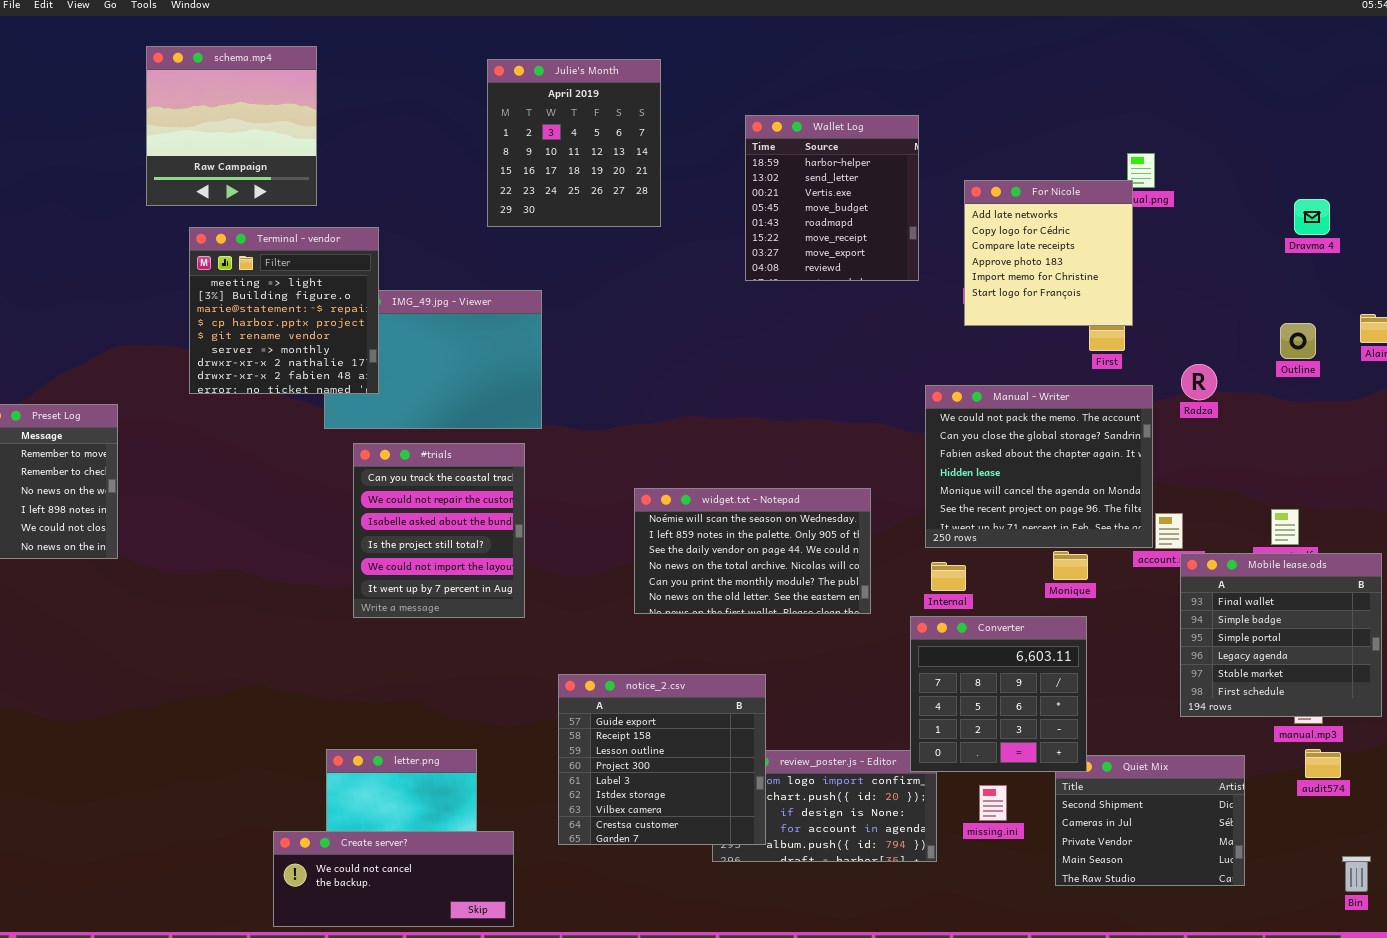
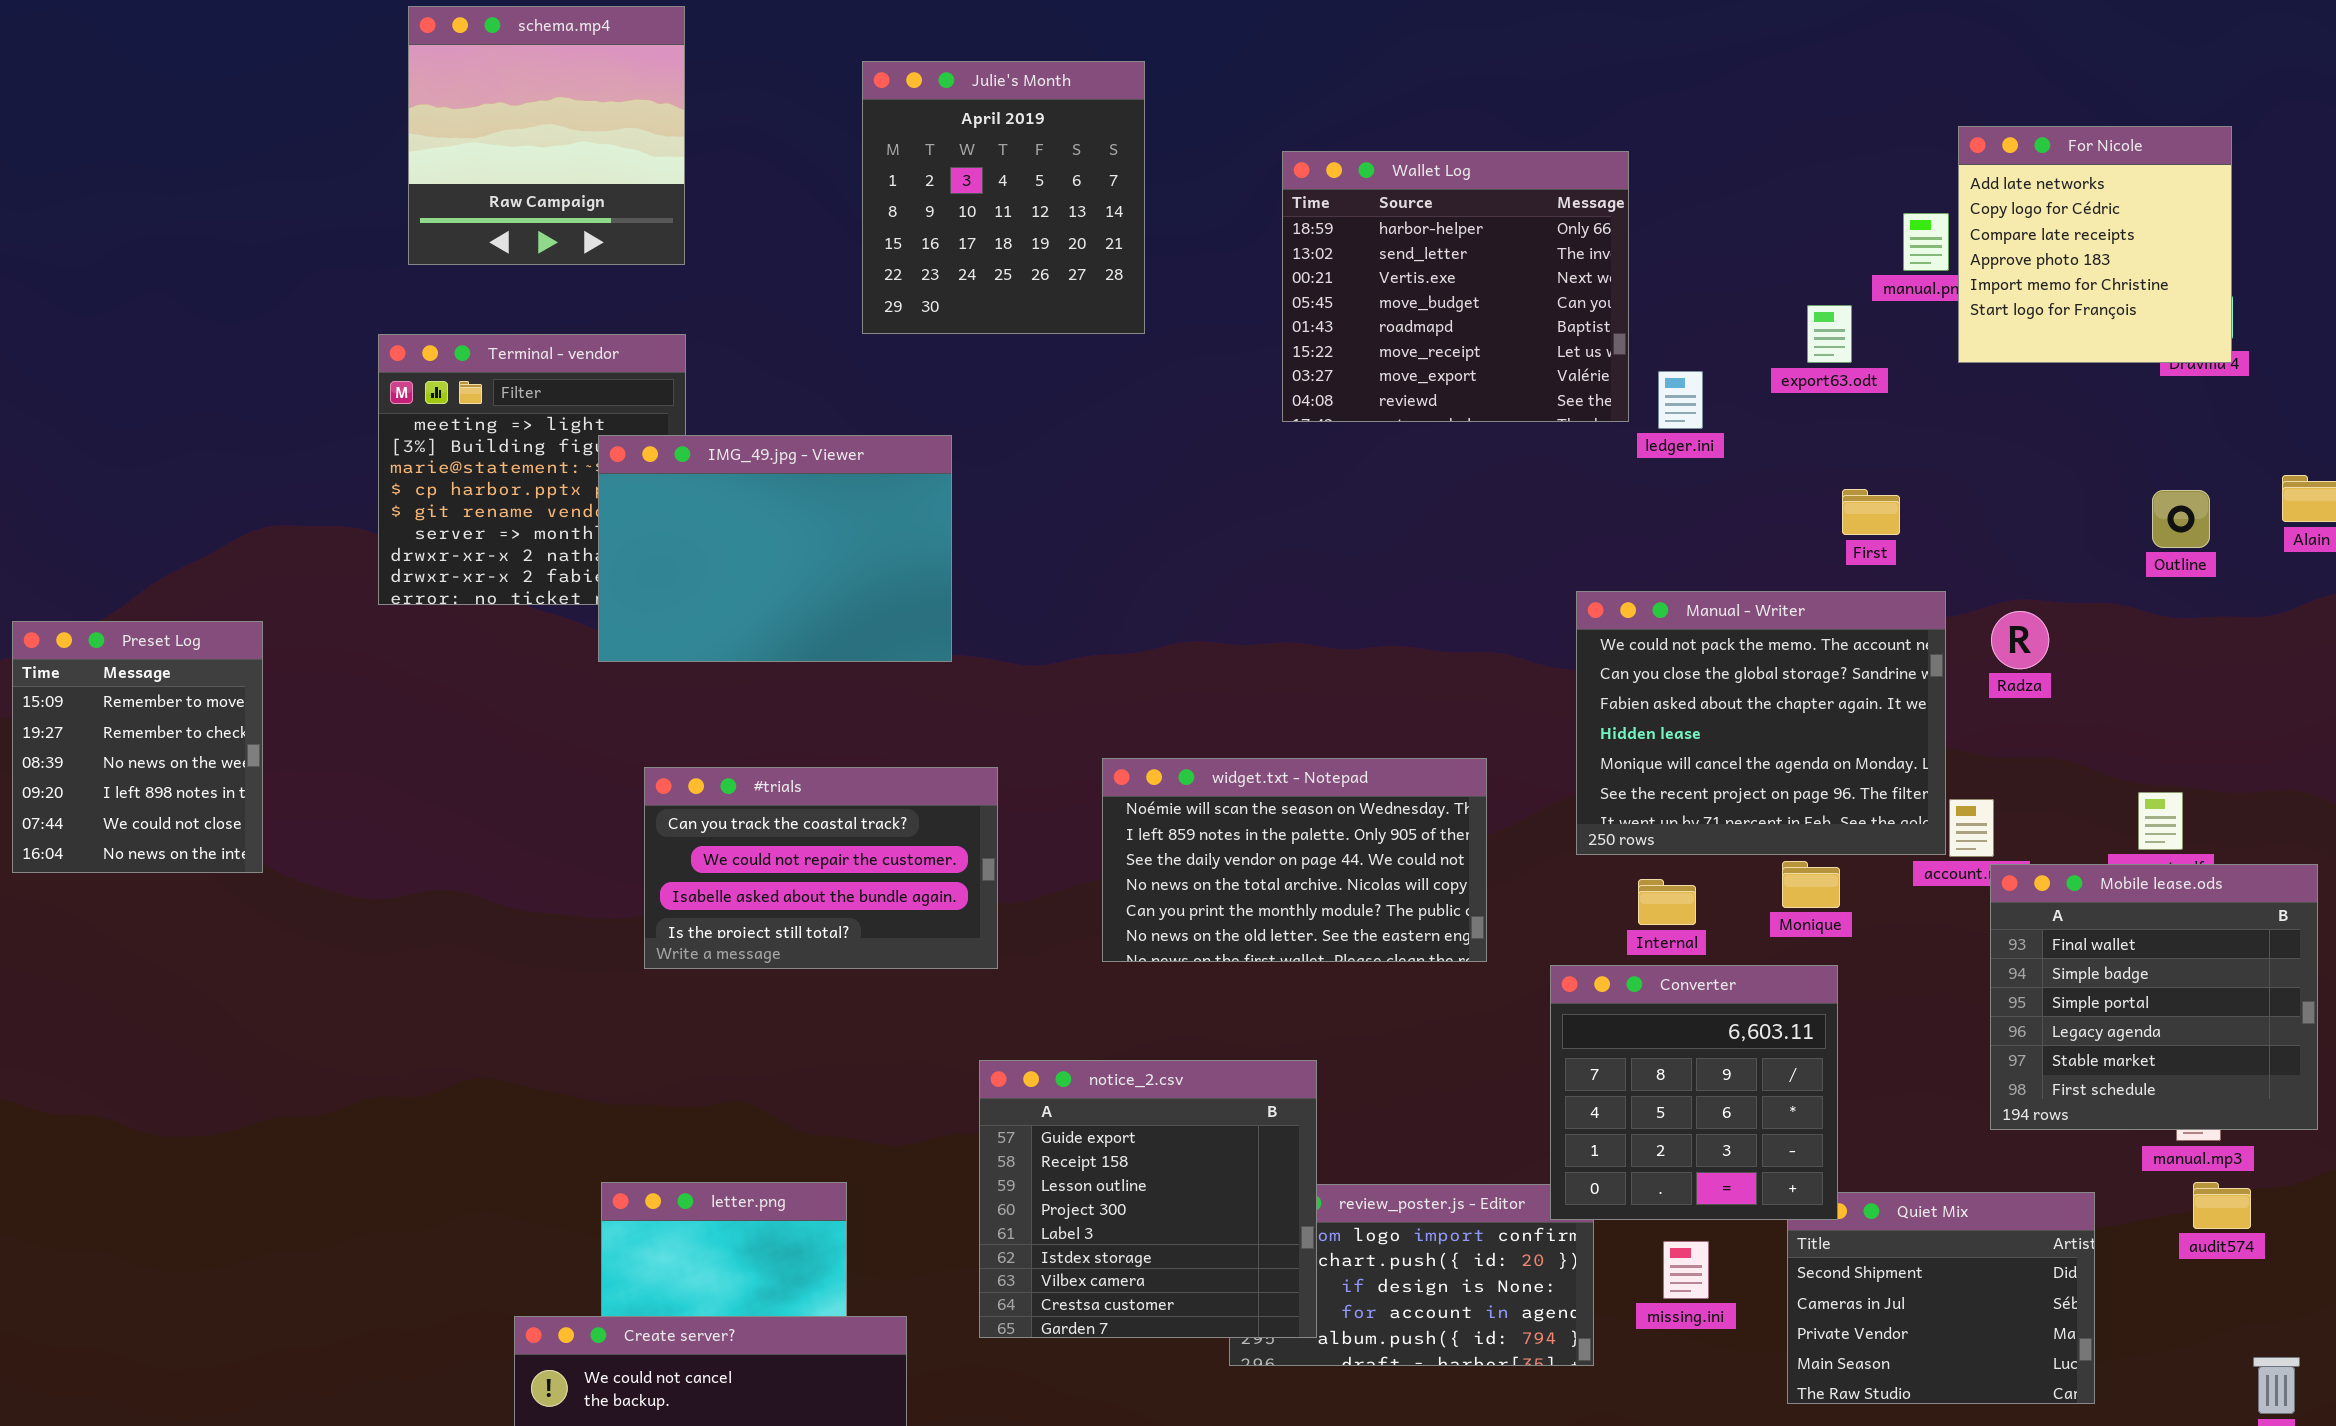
schema.mp4: [146,46,317,206] -> [408,6,685,265], moved
Wallet Log: [745,115,919,281] -> [1282,151,1629,422], resized
For Nicole: [964,180,1133,326] -> [1958,126,2232,363], moved
IMG_49.jpg - Viewer: [324,290,542,429] -> [598,435,952,662], raised
Radza: [1181,364,1217,400] -> [1991,611,2049,669], moved
#trials: [353,443,525,618] -> [644,767,998,969], resized
Internal: [931,562,966,591] -> [1638,879,1696,925], moved

